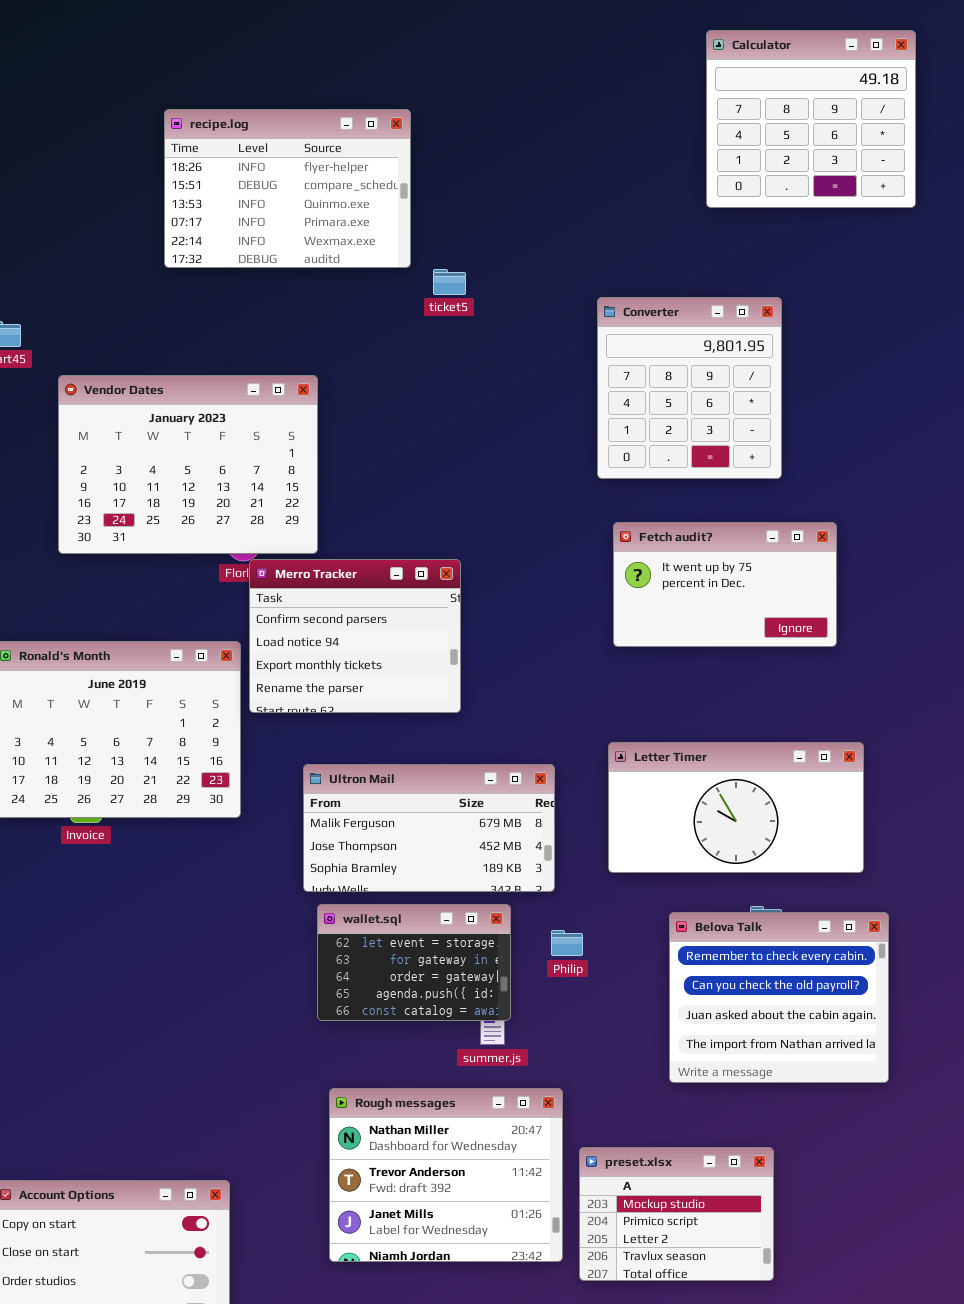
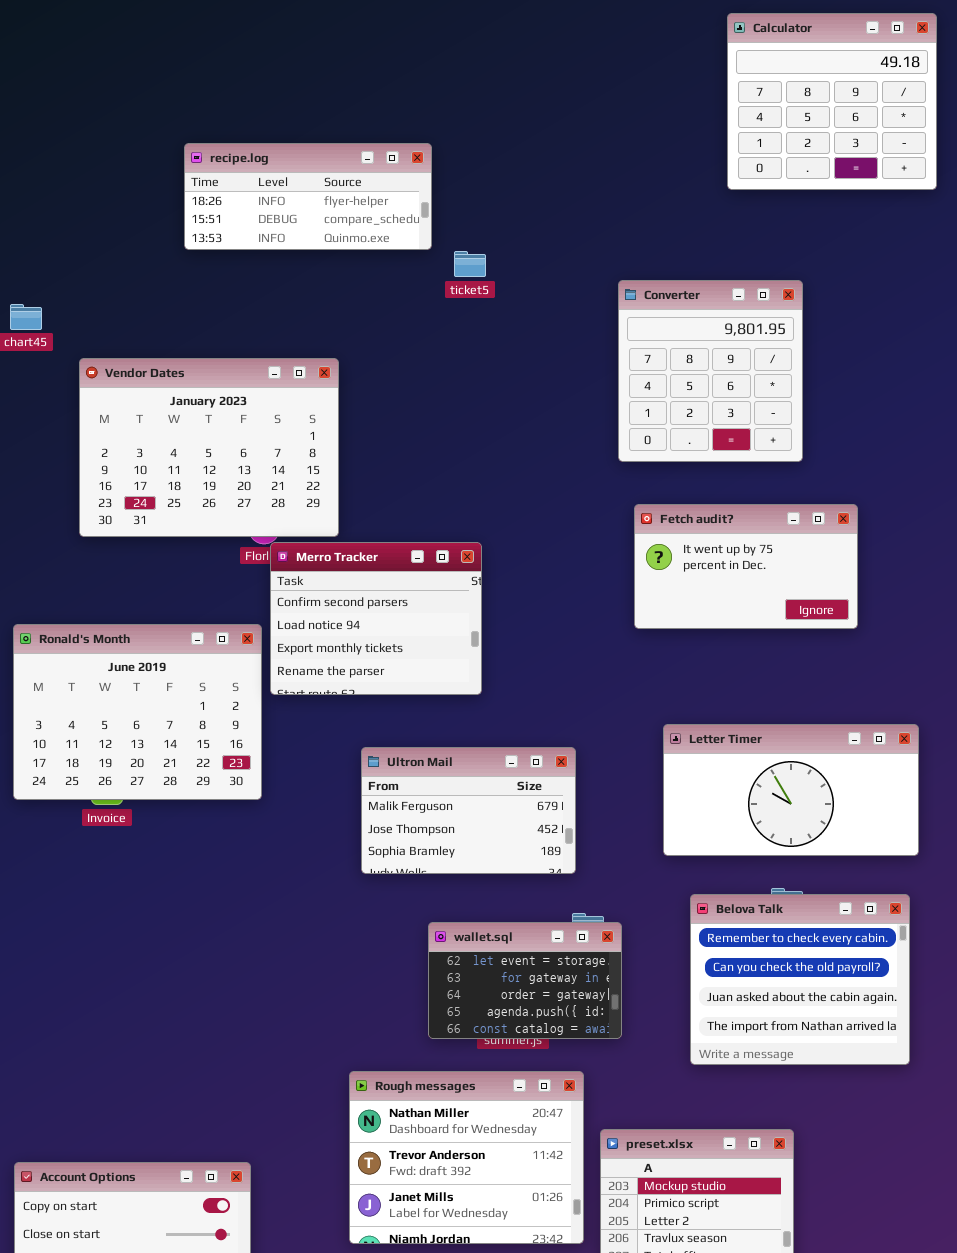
recipe.log: [164,109,411,268] -> [184,143,432,250], resized
Letter Timer: [608,742,864,873] -> [663,724,919,856], moved
Ultron Mail: [303,764,555,892] -> [361,747,576,874], resized
wallet.sql: [317,904,511,1021] -> [428,922,622,1039], moved

